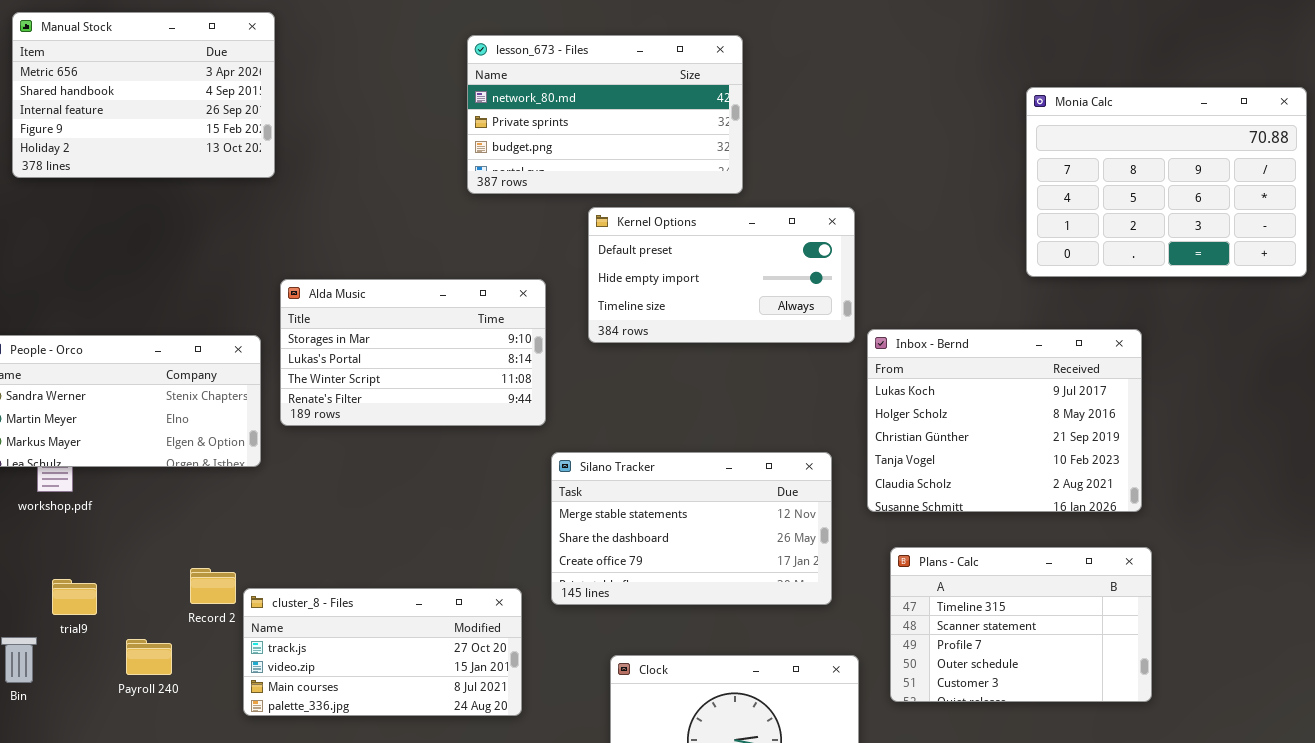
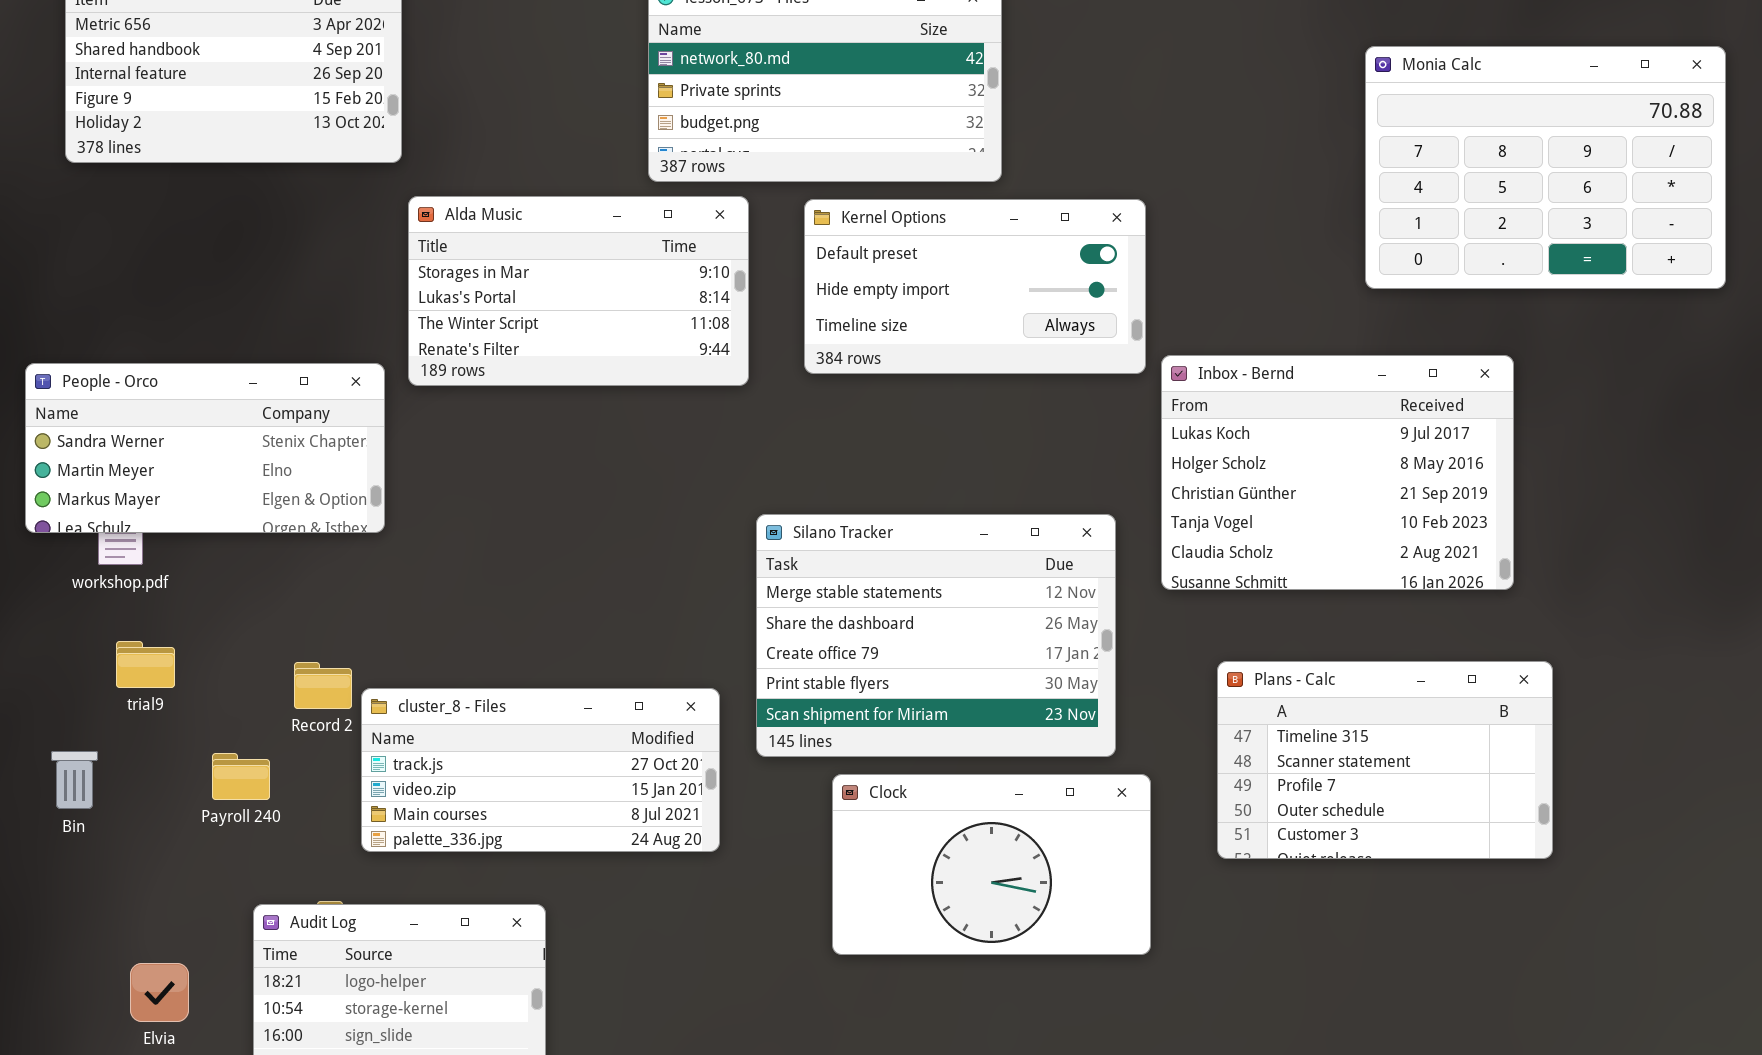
Alda Music: [280,279,546,426] -> [408,196,749,386], moved
Silano Tracker: [551,452,832,605] -> [756,514,1116,757], resized
Plans - Calc: [890,547,1152,702] -> [1217,661,1553,859], moved
trial9: [52,579,97,615] -> [116,641,175,688], moved

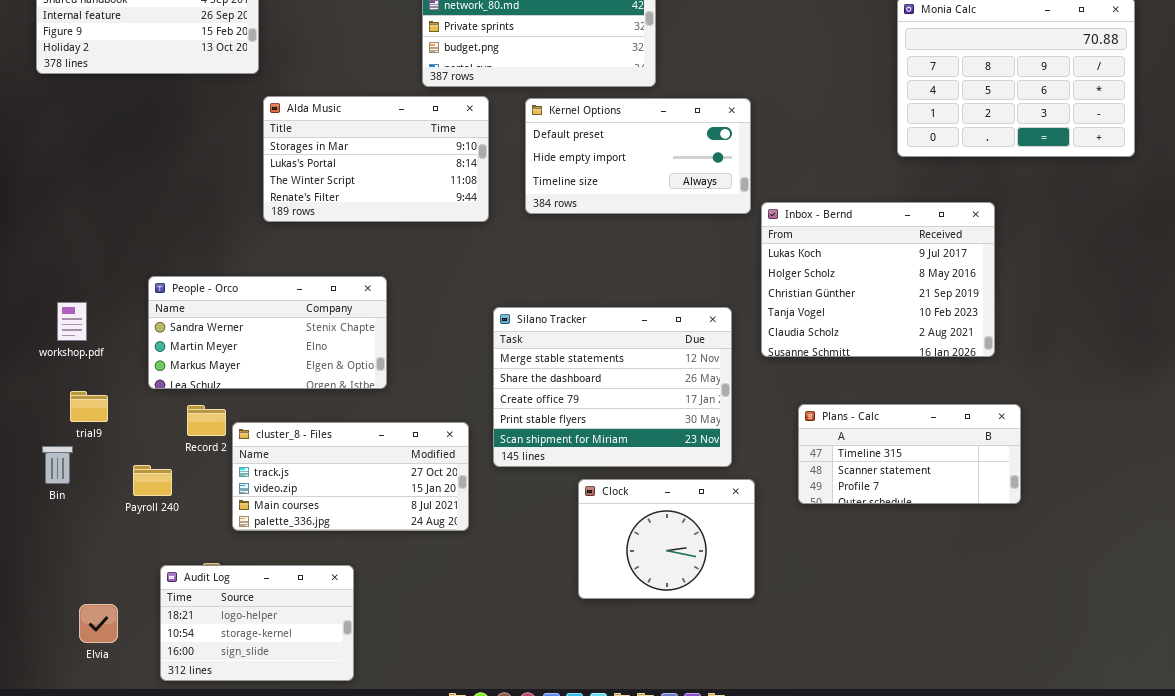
People - Orco: [25,363,385,533] -> [148,276,387,389], moved
Plans - Calc: [1217,661,1553,859] -> [798,404,1021,504], resized
Bin: [51,751,98,809] -> [42,446,73,484], moved
Clock: [832,774,1151,955] -> [578,479,755,599], resized

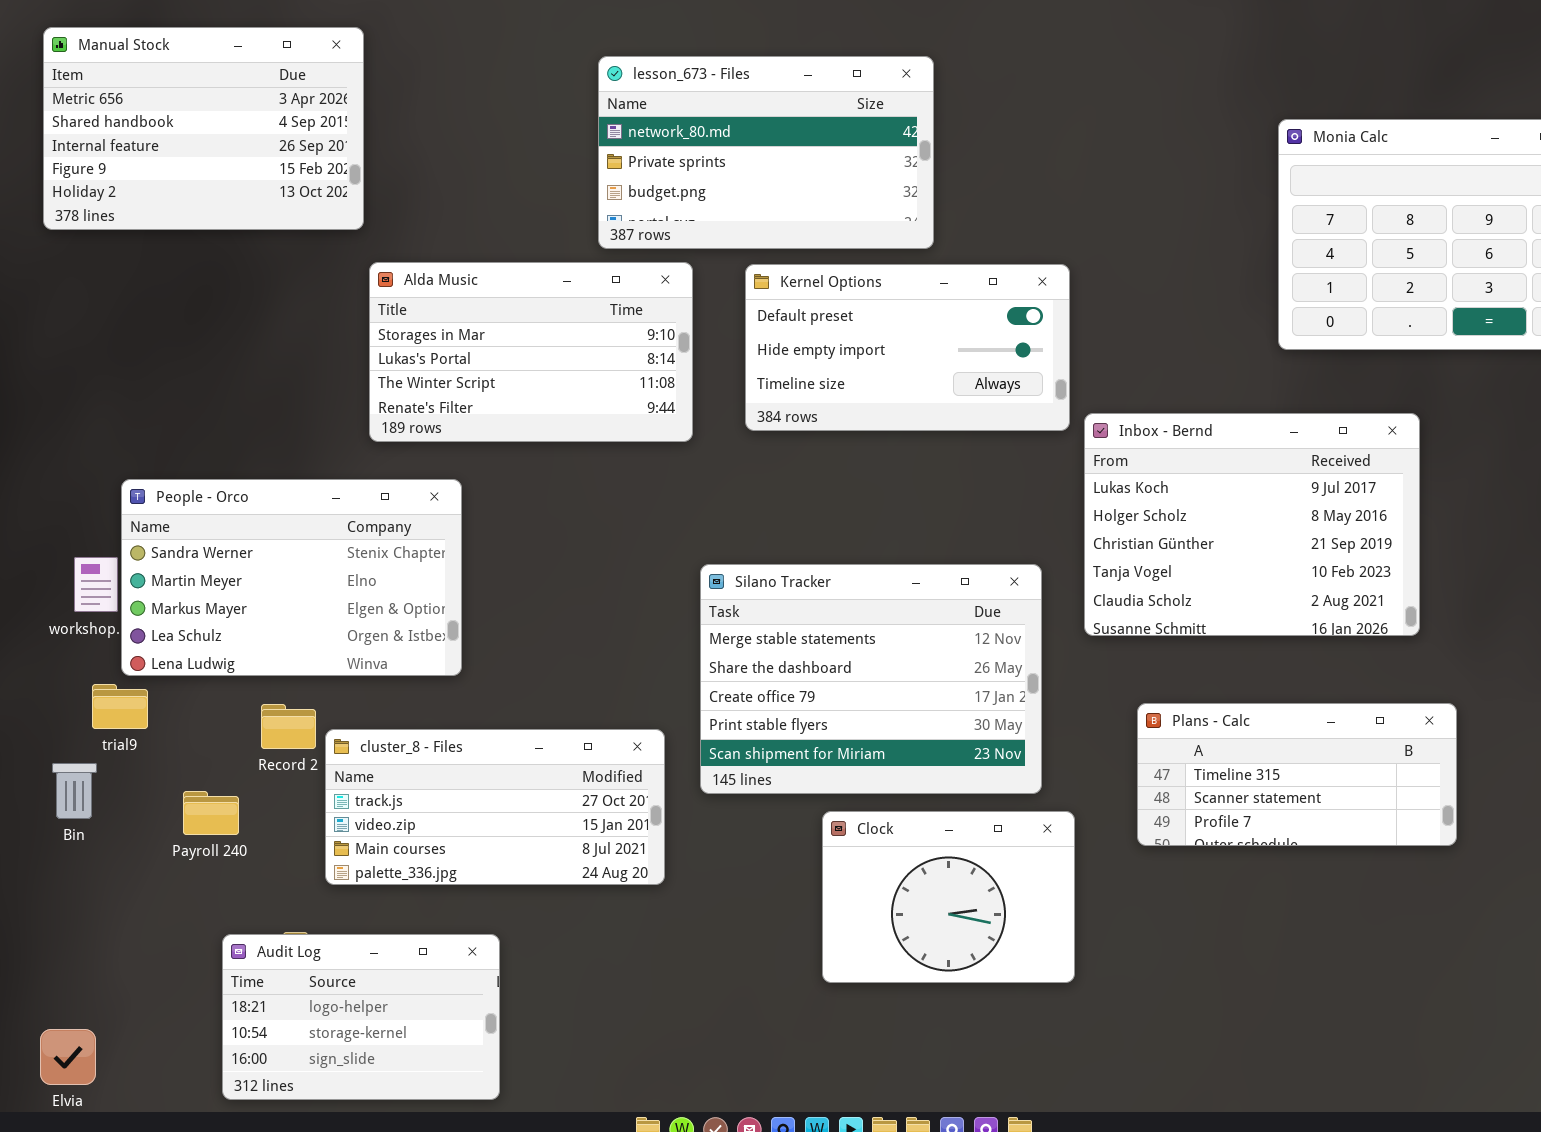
People - Orco: [148,276,387,389] -> [121,479,462,676], moved, resized
Elvia: [79,604,118,643] -> [40,1029,96,1085], moved

